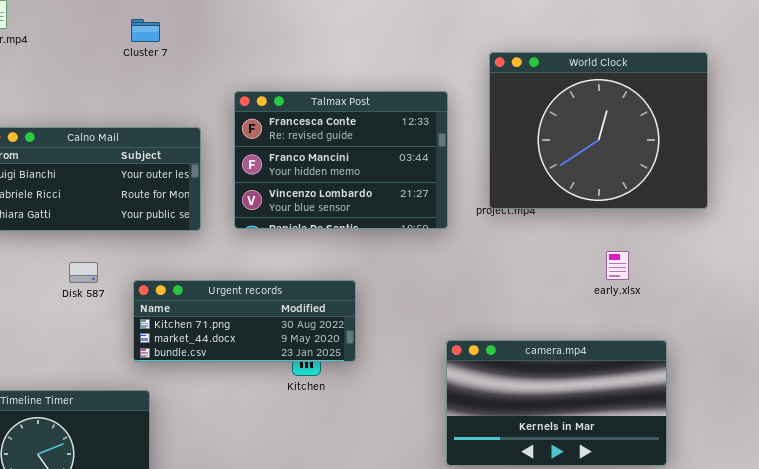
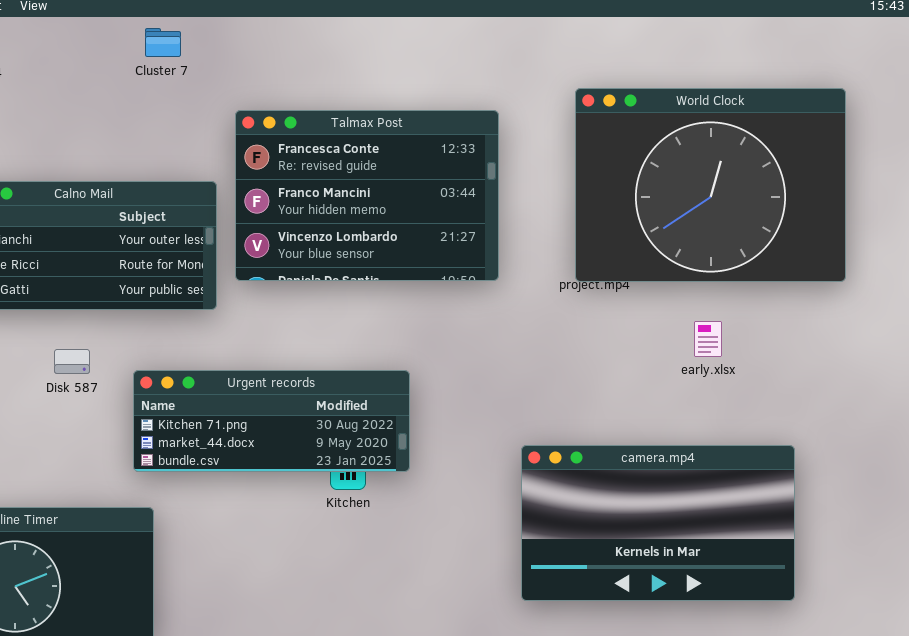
Cluster 7: [131,19,160,42] -> [145,28,181,57], moved
Talmax Post: [234,91,448,229] -> [235,110,499,281], moved
early.xlsx: [606,251,629,280] -> [694,321,722,357], moved

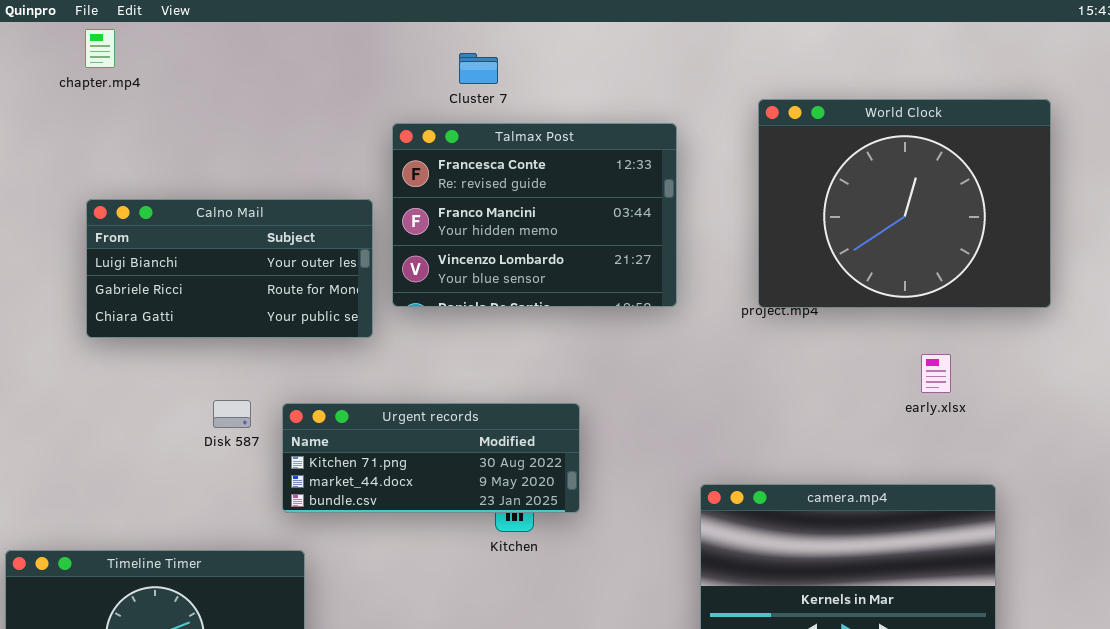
Cluster 7: [145,28,181,57] -> [459,53,498,84], moved
early.xlsx: [694,321,722,357] -> [921,354,951,393], moved
Disk 587: [54,349,90,374] -> [213,400,251,428], moved

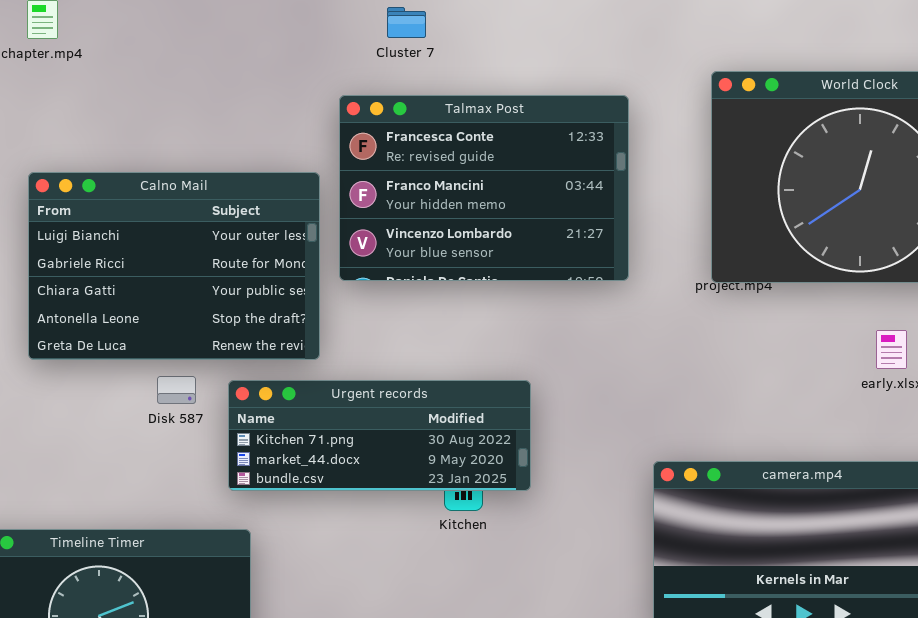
Cluster 7: [459,53,498,84] -> [387,7,426,38], moved
Calno Mail: [86,199,373,338] -> [28,172,320,360], resized

